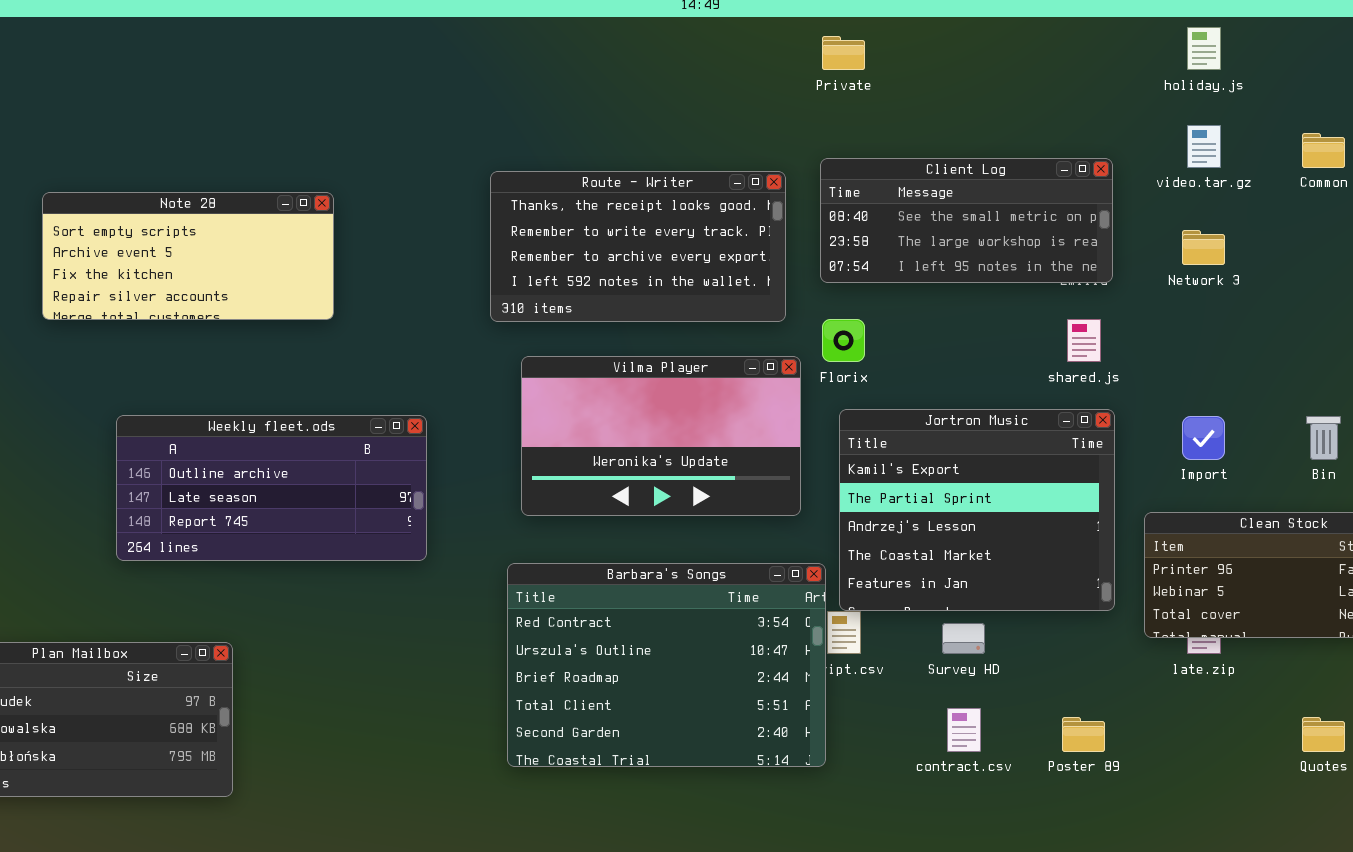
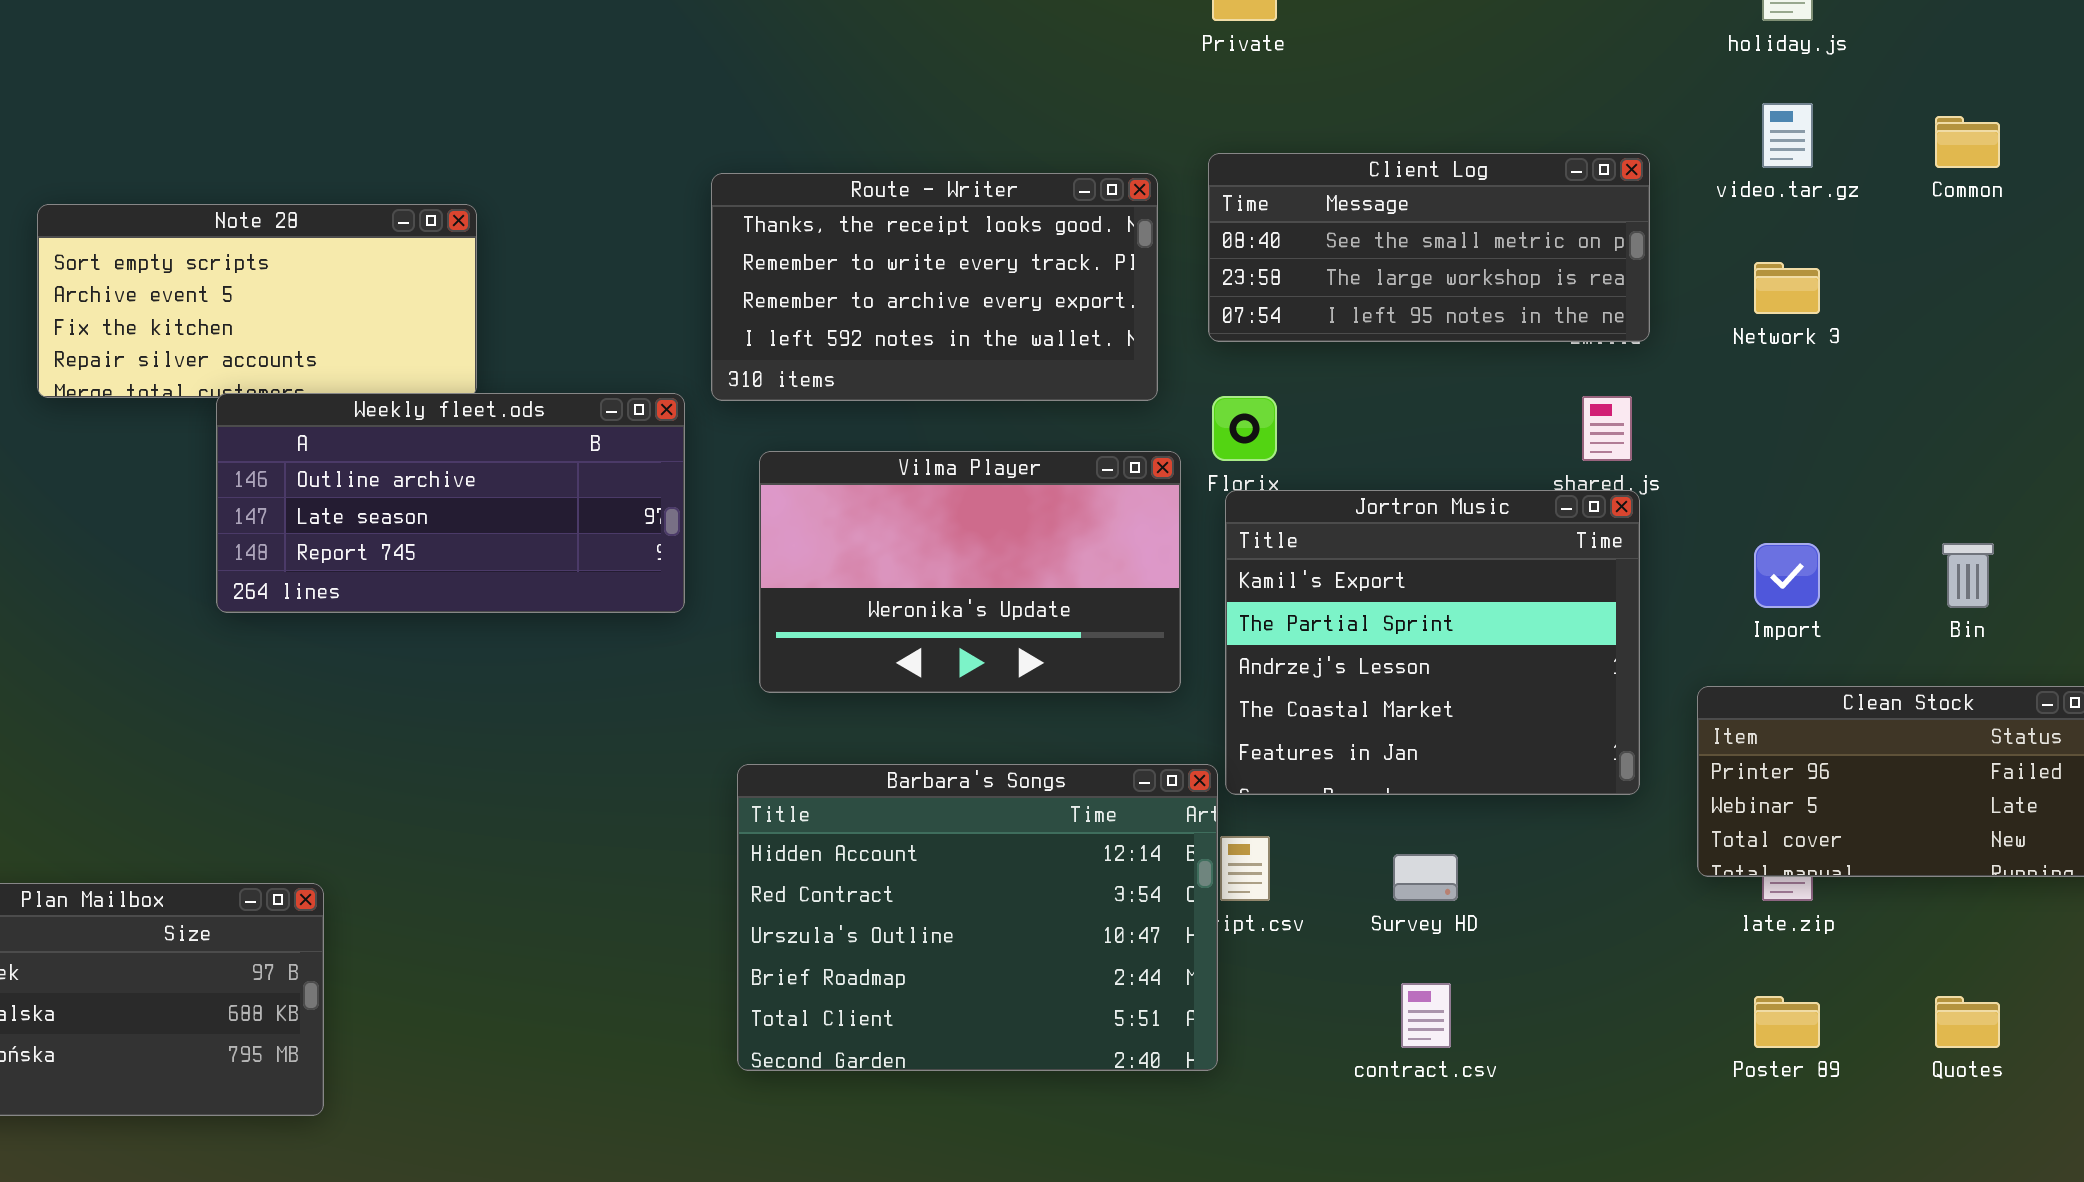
Jortron Music: [839,409,1115,611] -> [1225,490,1640,795], moved
Weekly fleet.ods: [116,415,427,561] -> [216,393,685,613], moved
Barbara's Songs: [507,563,826,767] -> [737,764,1218,1071], scrolled up 1 row
Poster 89: [1062,717,1105,752] -> [1754,996,1820,1048], moved

